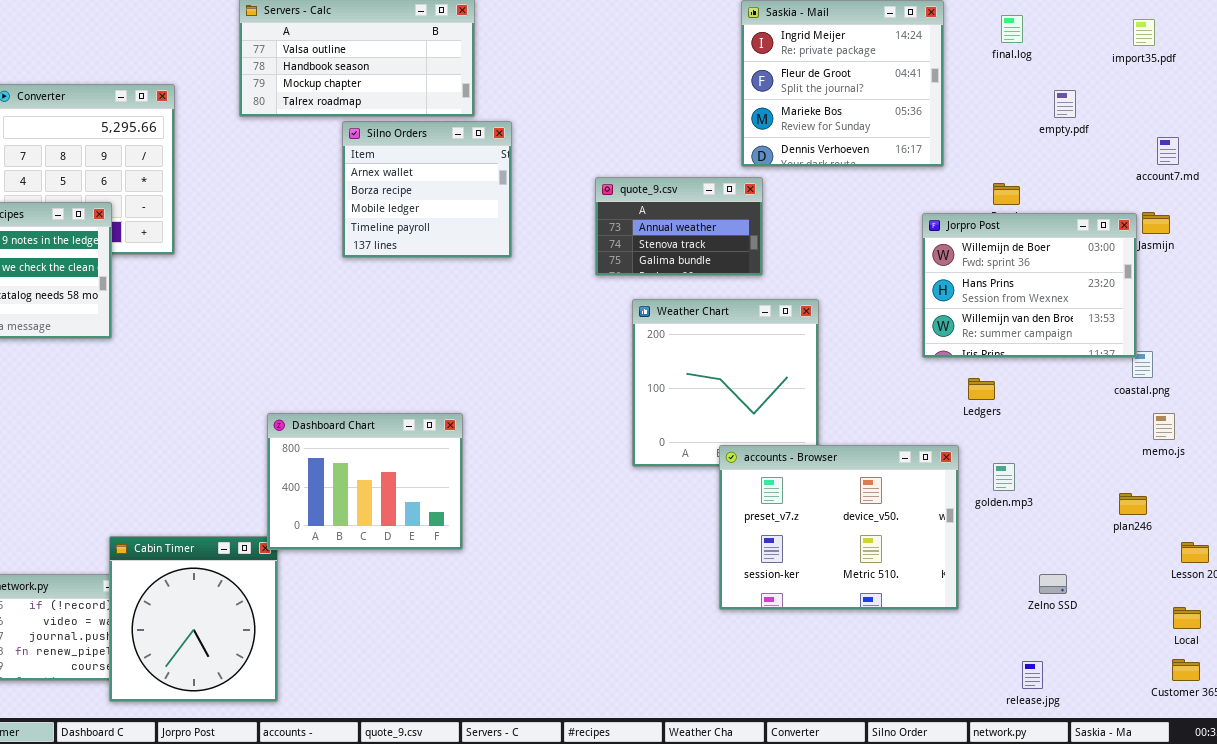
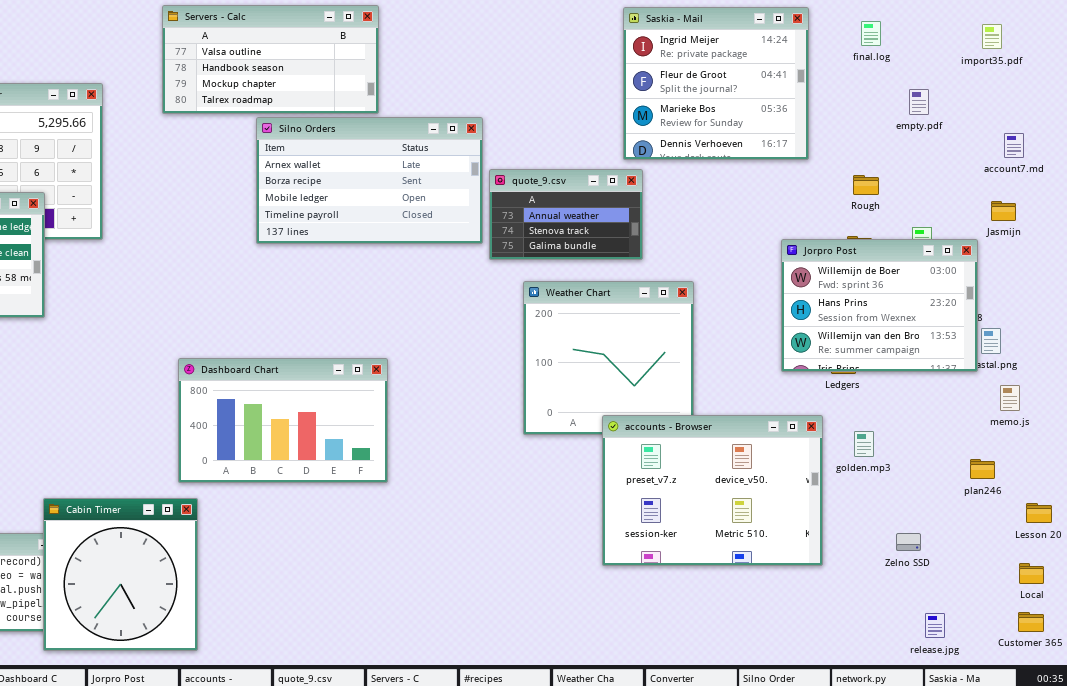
Silno Orders: [342,121,512,258] -> [256,117,483,244], resized
Jorpro Post: [922,213,1137,358] -> [781,239,978,372], moved
Dashboard Chart: [267,413,463,550] -> [178,358,388,483], moved, resized
release.jpg: [1022,661,1043,689] -> [925,613,945,638], moved

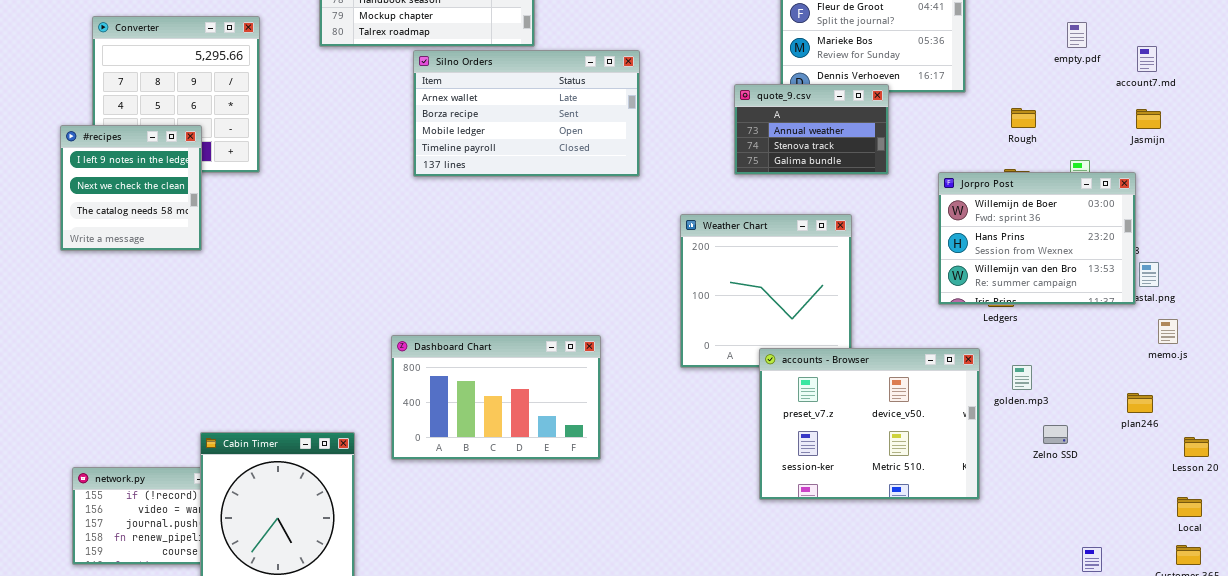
account7.md: [1004,133,1024,158] -> [1137,46,1157,72], moved
quote_9.csv: [489,169,643,260] -> [734,84,889,175], moved
Jasmijn: [991,201,1016,221] -> [1136,109,1161,129], moved
Dashboard Chart: [178,358,388,483] -> [391,335,601,460], moved
Zelno SSD: [896,533,921,551] -> [1043,425,1068,444], moved

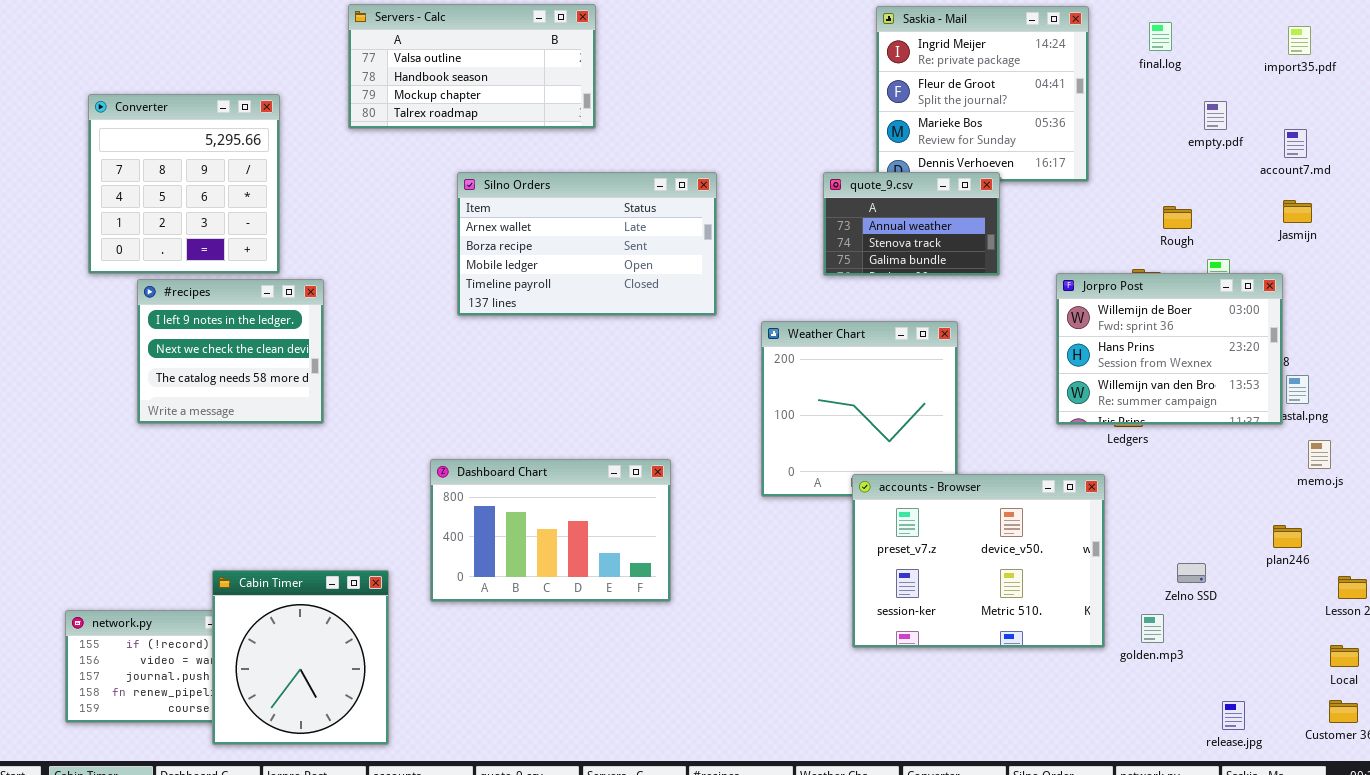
Silno Orders: [413,50,640,177] -> [457,172,717,316], moved
Rough: [1011,108,1036,128] -> [1163,206,1192,229], moved
#recipes: [60,125,202,251] -> [137,279,324,424], moved, resized
golden.mp3: [1012,365,1032,390] -> [1141,614,1164,643], moved

